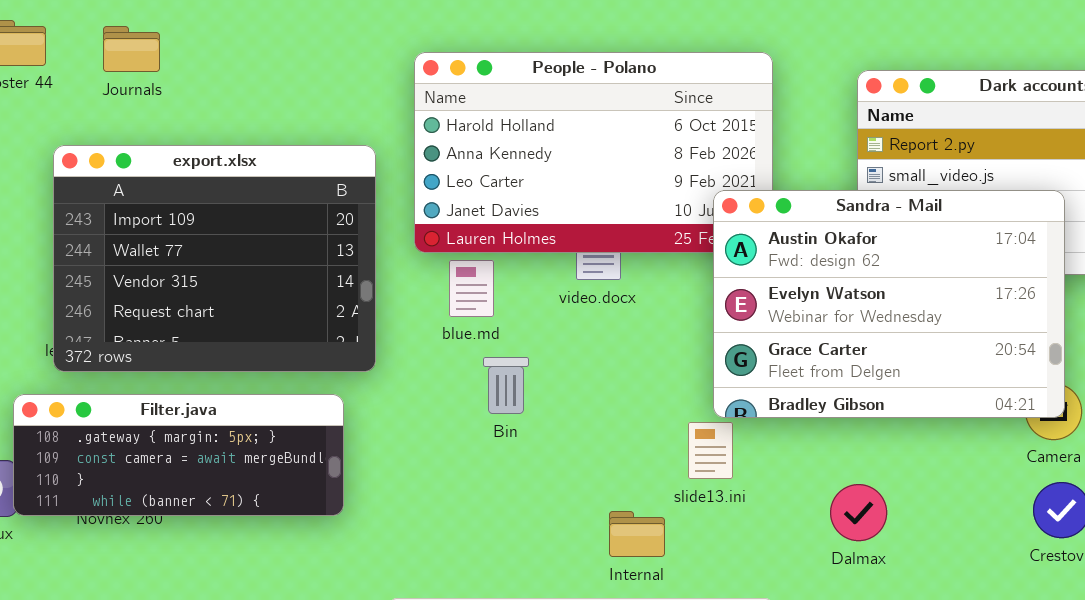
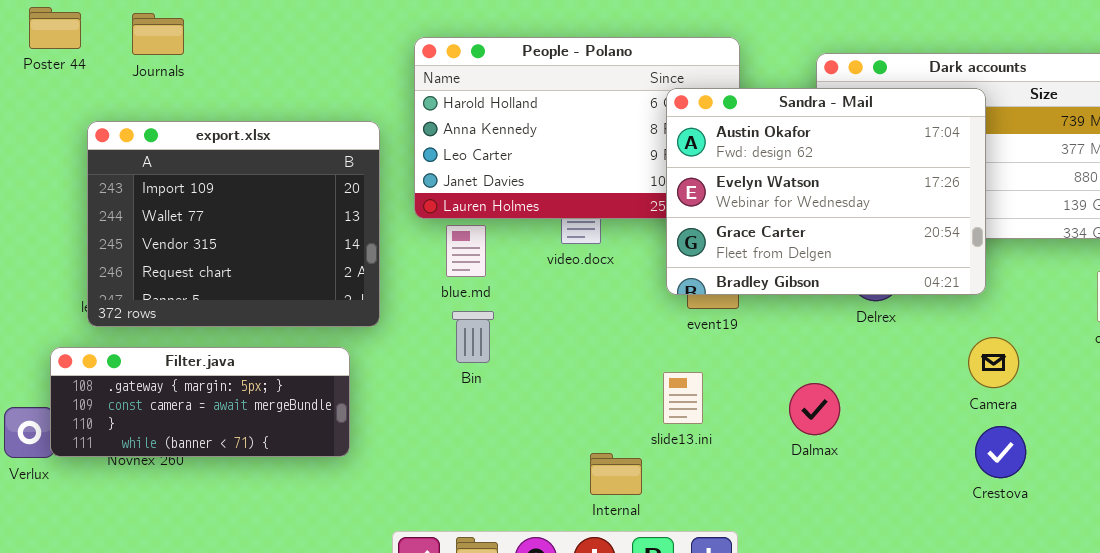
Sandra - Mail: [713,190,1065,418] -> [666,88,986,295], moved
Bin: [483,357,529,414] -> [452,311,494,363], moved
Dalmax: [830,484,887,541] -> [789,383,840,435], moved

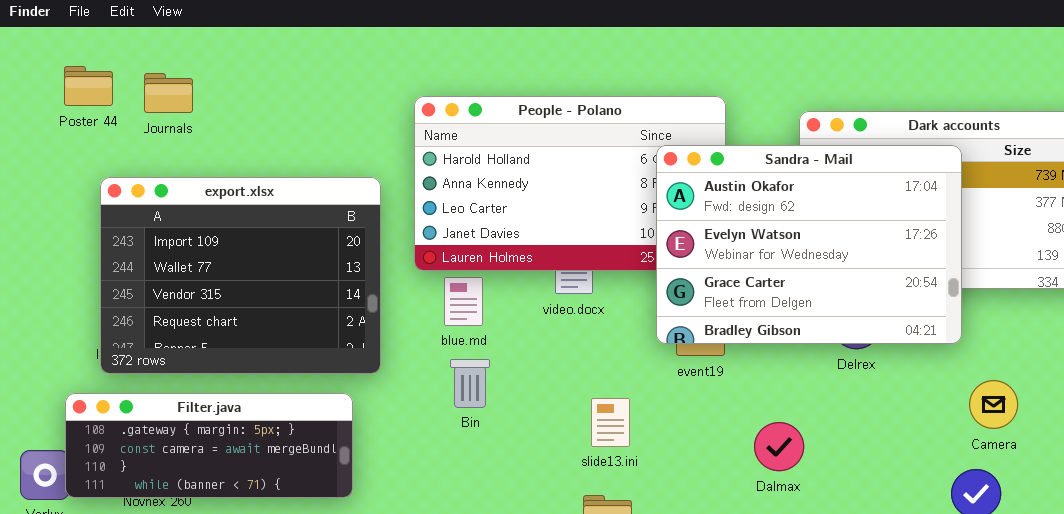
Poster 44: [29,7,81,49] -> [64,66,113,106], moved
Camera: [968,337,1019,388] -> [969,380,1018,429], moved
slide13.ini: [663,372,703,424] -> [591,398,630,447], moved
Dalmax: [789,383,840,435] -> [754,422,804,471], moved

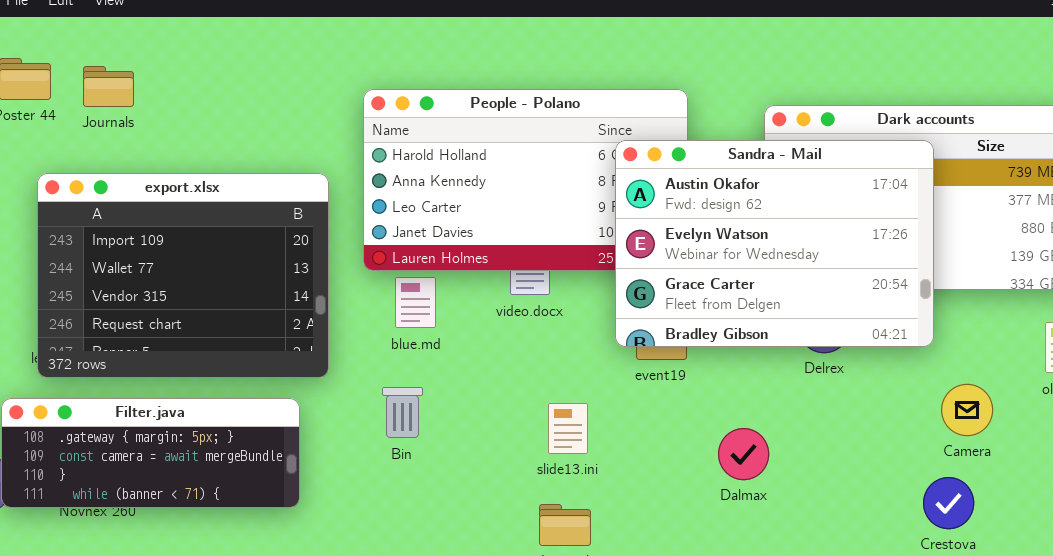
Bin: [450,359,490,408] -> [382,387,423,438], moved

